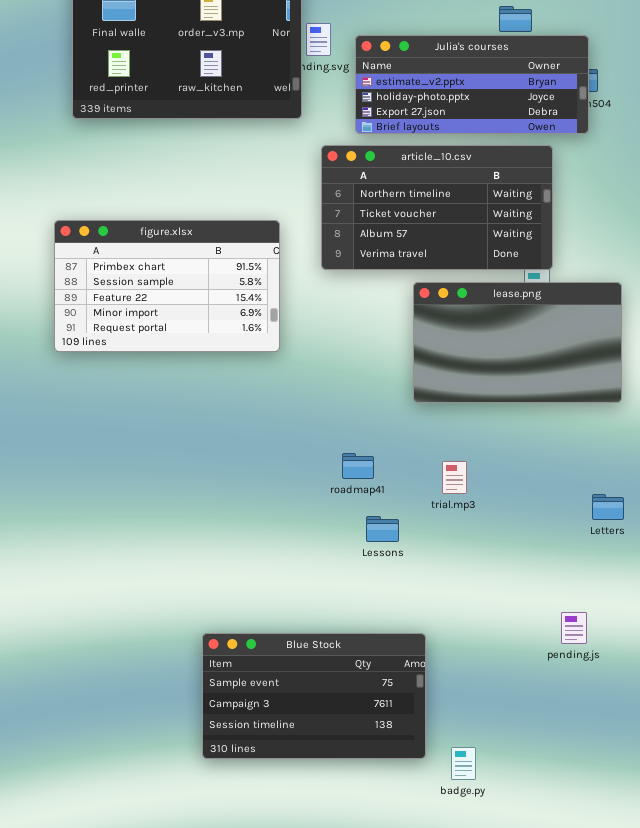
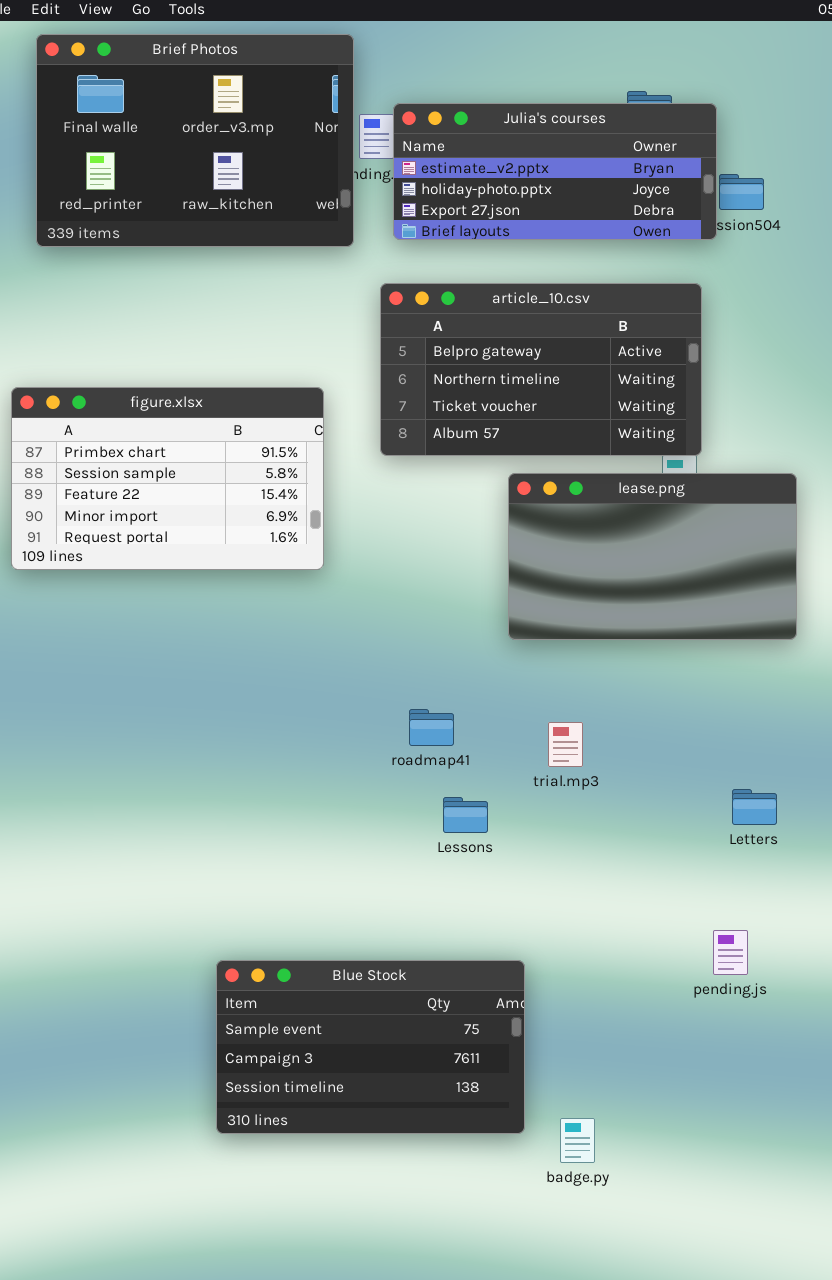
Julia's courses: [355,35,589,134] -> [393,103,717,240], moved
article_10.csv: [321,145,553,270] -> [380,283,702,456], scrolled up 1 row
Letters: [592,494,624,520] -> [732,789,777,825], moved

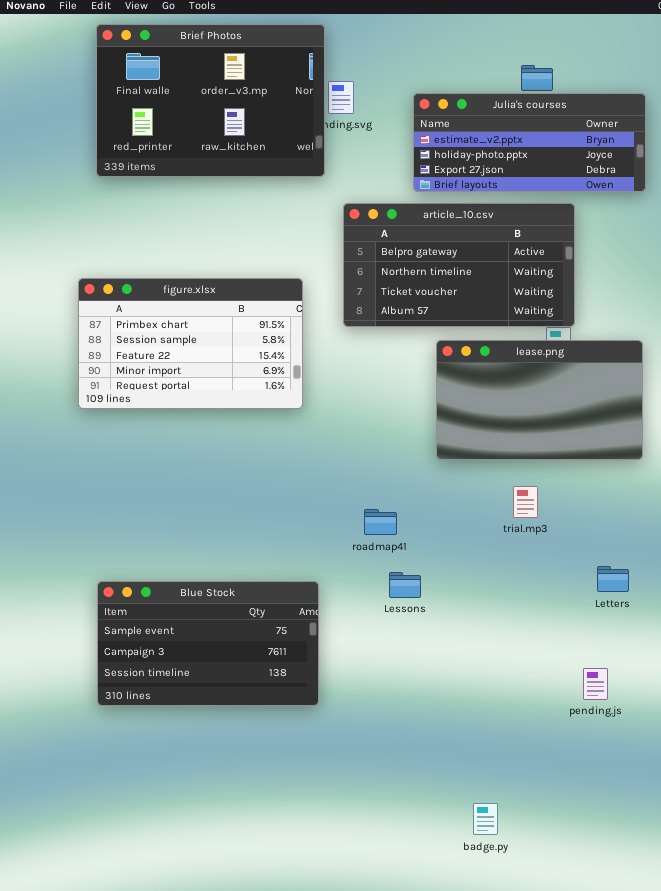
Julia's courses: [393,103,717,240] -> [413,93,646,192], moved
trial.mp3: [548,722,583,767] -> [513,486,538,518], moved
Blue Stock: [216,960,525,1134] -> [97,581,319,706], moved

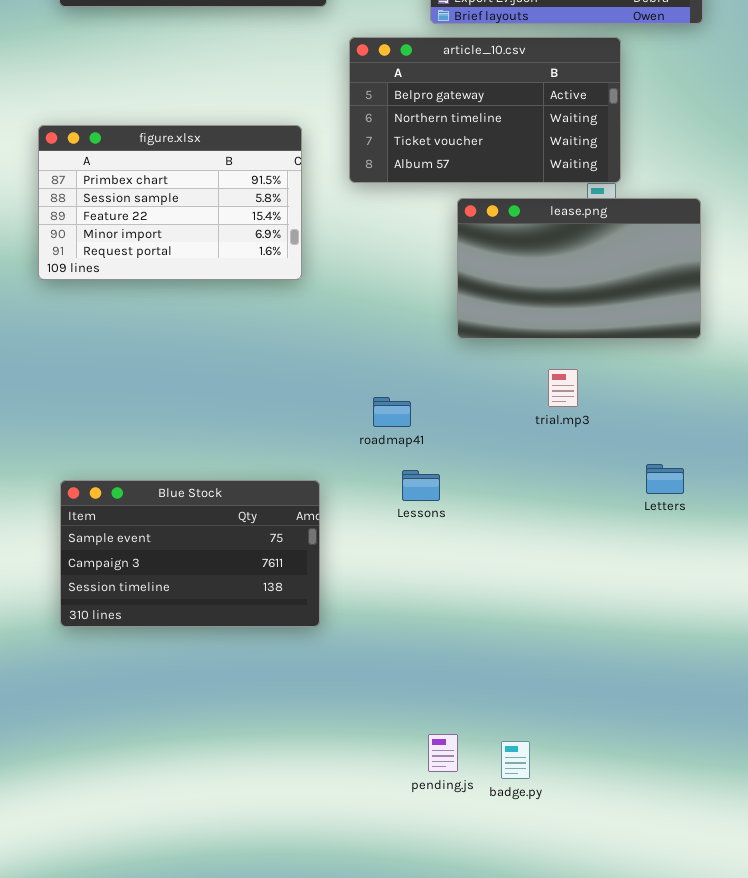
pending.js: [583,668,608,700] -> [428,734,458,772], moved

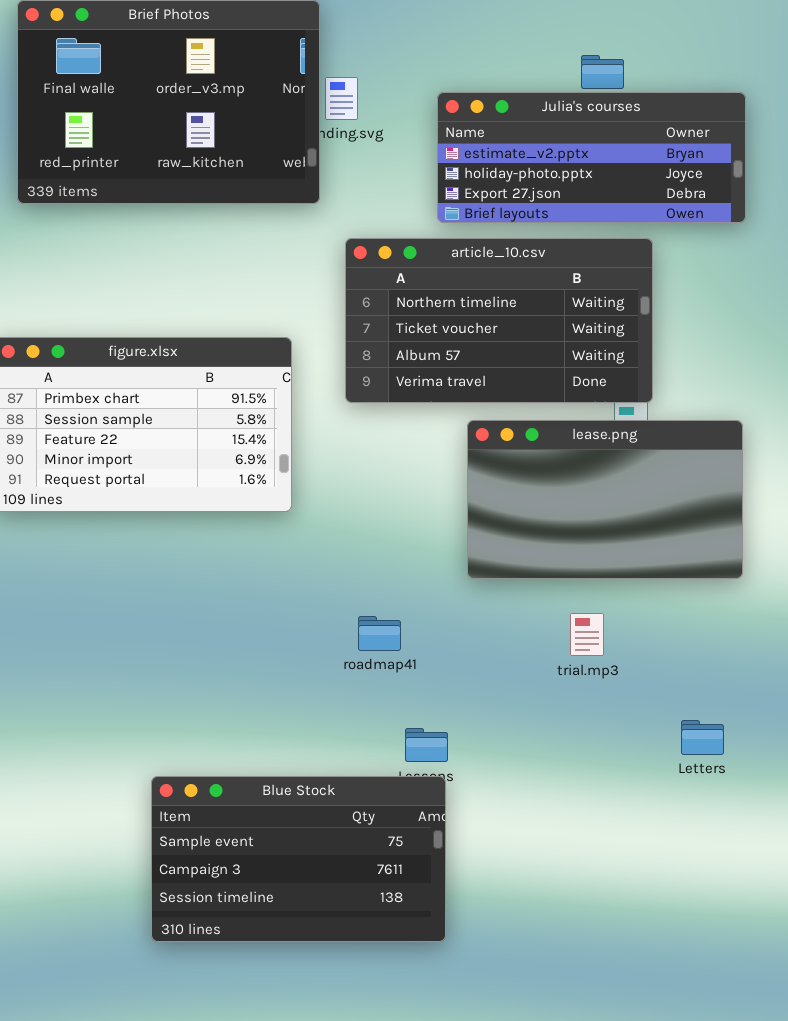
article_10.csv: [349,37,621,183] -> [345,238,653,403], scrolled down 1 row
roadmap41: [373,397,411,427] -> [358,616,401,651], moved
Blue Stock: [60,480,320,627] -> [151,776,446,942], moved

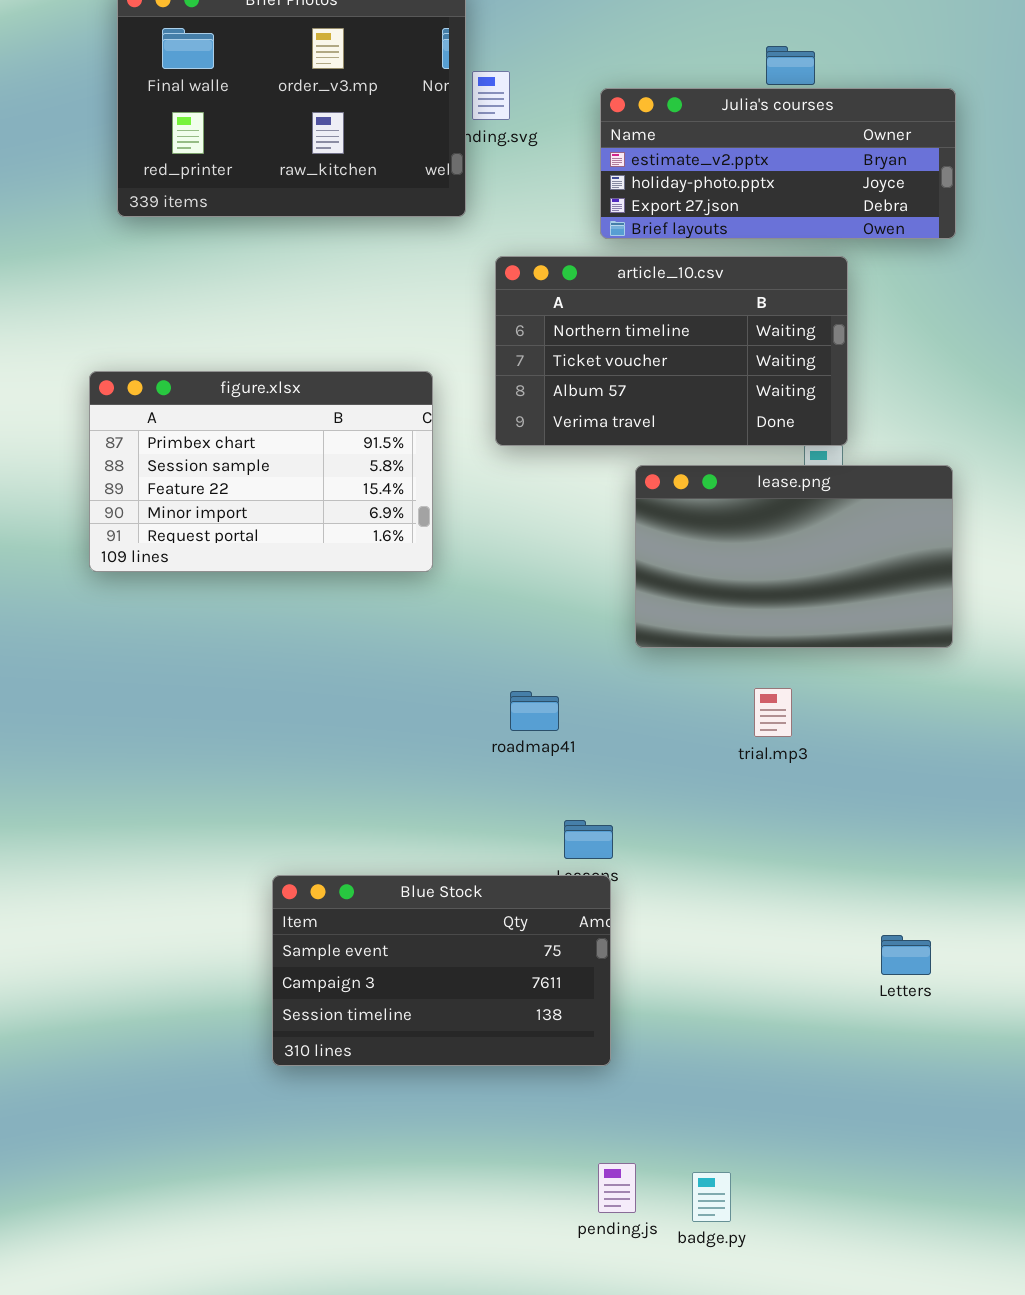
Letters: [681,720,724,755] -> [881,935,931,975], moved

